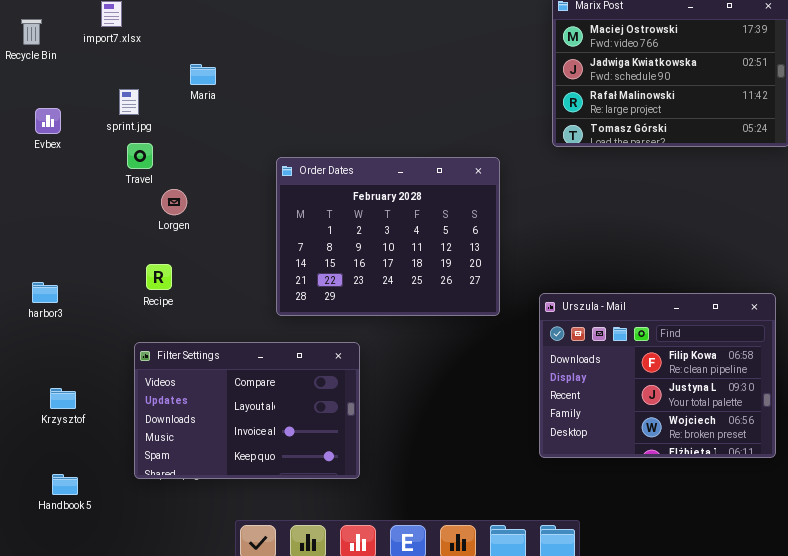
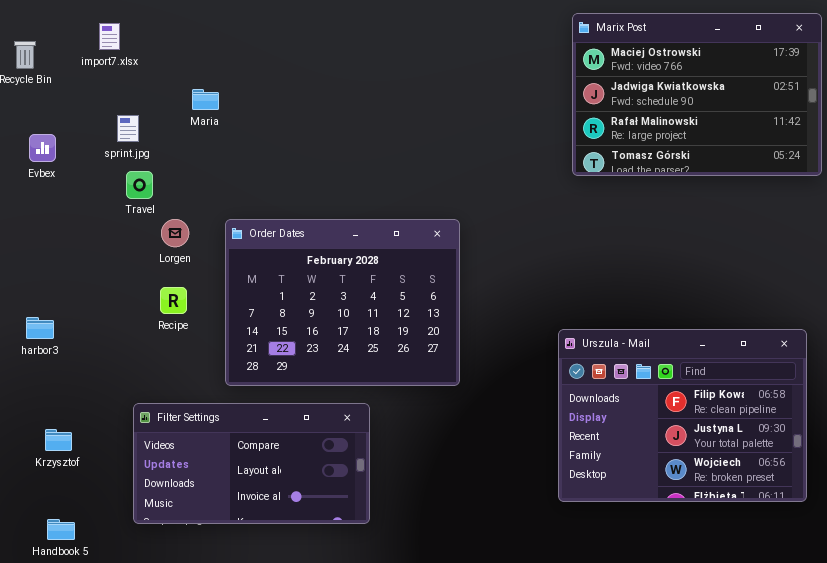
Order Dates: [276,157,500,316] -> [225,219,460,386], moved
Recipe: [146,264,172,290] -> [160,287,187,314], moved
Filter Settings: [134,342,360,479] -> [133,403,370,524], resized

